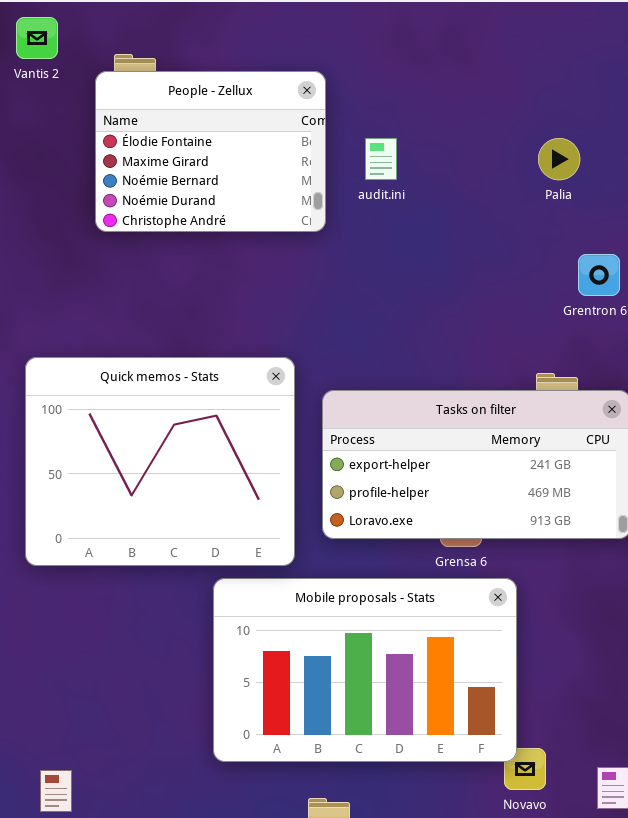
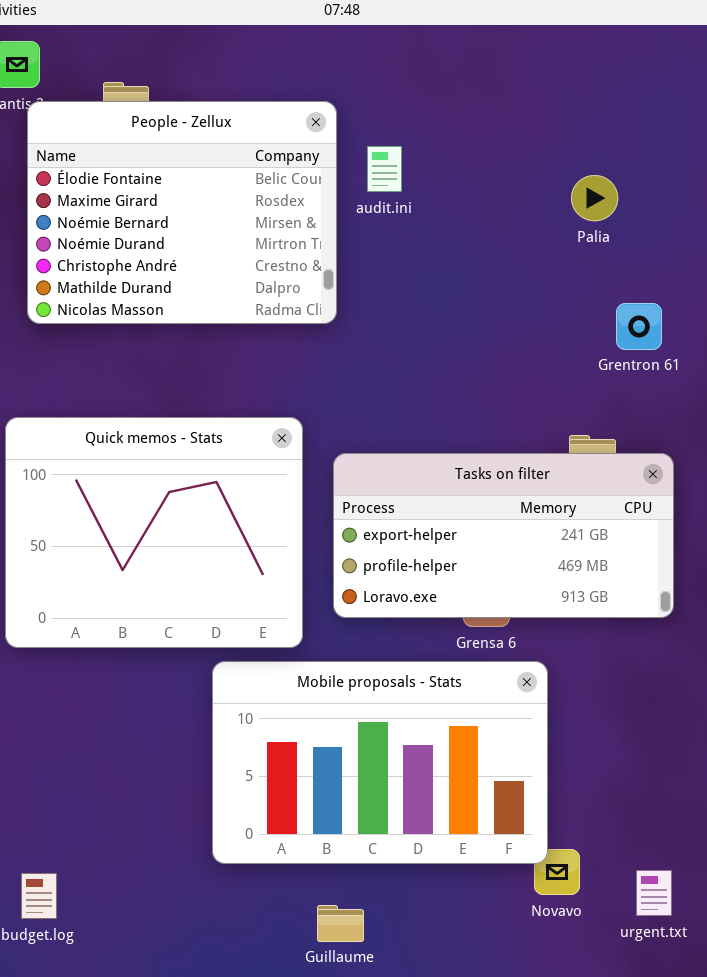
People - Zellux: [95,71,326,232] -> [27,101,337,324], resized
audit.ini: [365,138,397,180] -> [367,146,402,192], moved

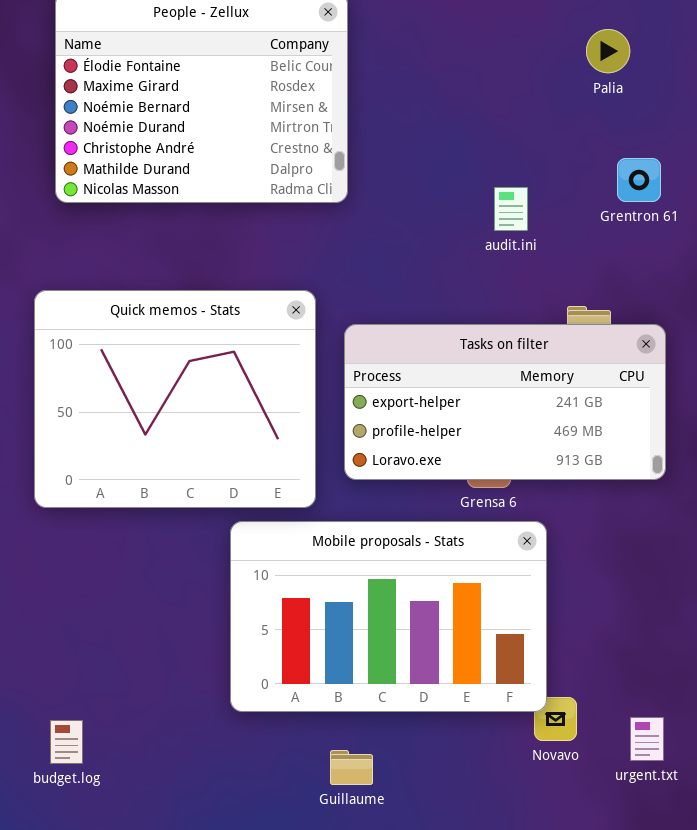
audit.ini: [367,146,402,192] -> [494,187,528,231], moved
Palia: [571,175,618,221] -> [586,29,630,73], moved
Grentron 61: [616,303,662,350] -> [617,158,661,202], moved

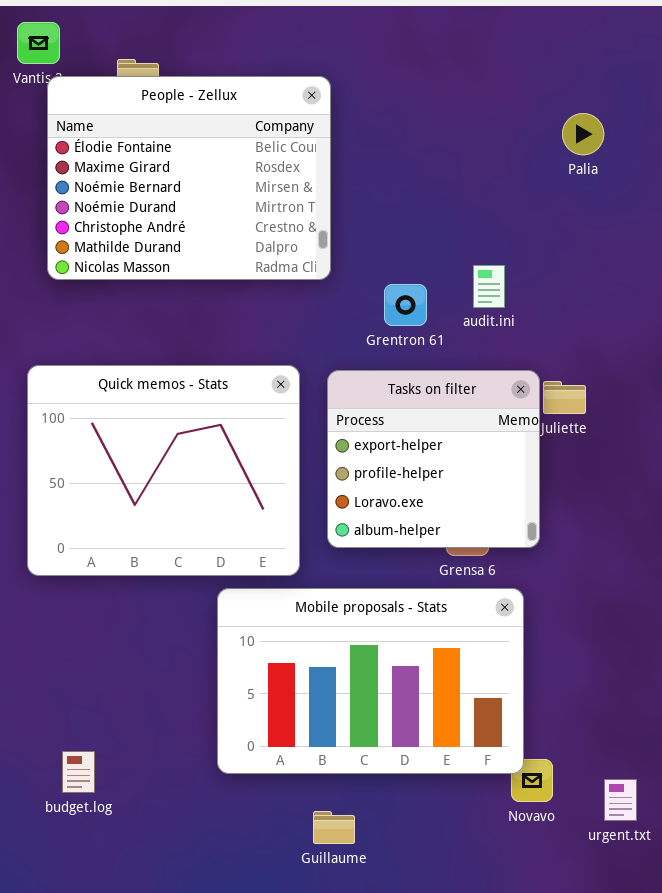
Grentron 61: [617,158,661,202] -> [384,284,427,326], moved
Tasks on filter: [344,324,666,480] -> [327,370,540,548], resized
budget.log: [50,720,83,764] -> [62,751,95,793], moved

